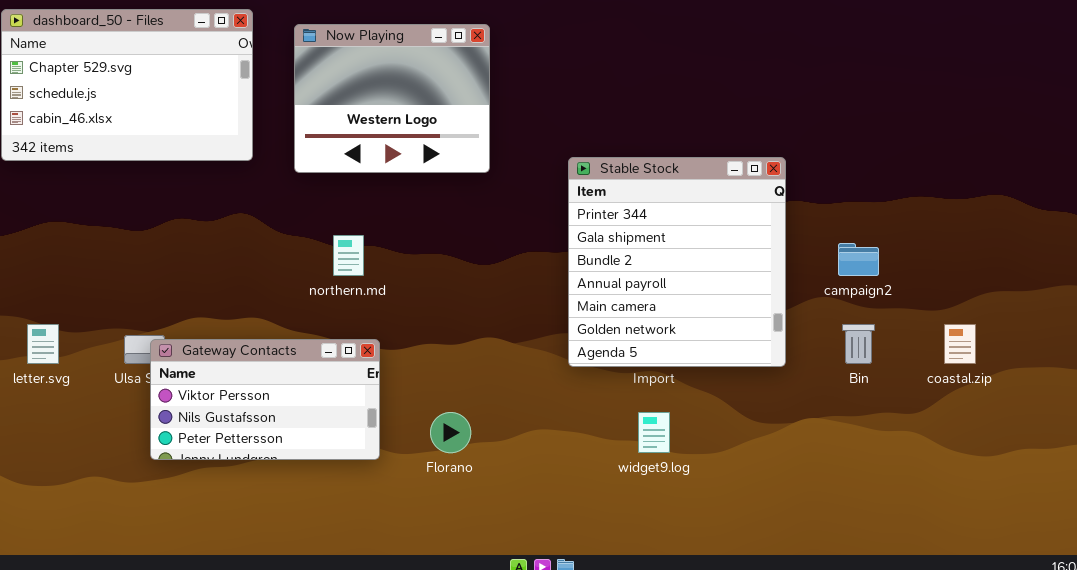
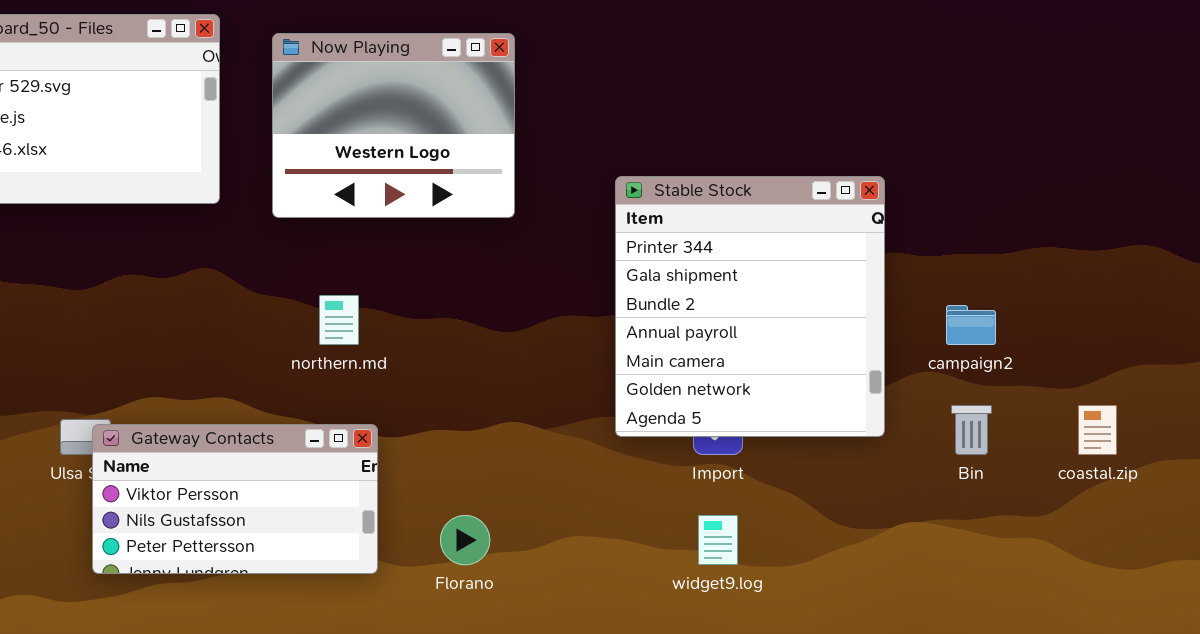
Stable Stock: [568,157,786,367] -> [615,176,885,437], moved

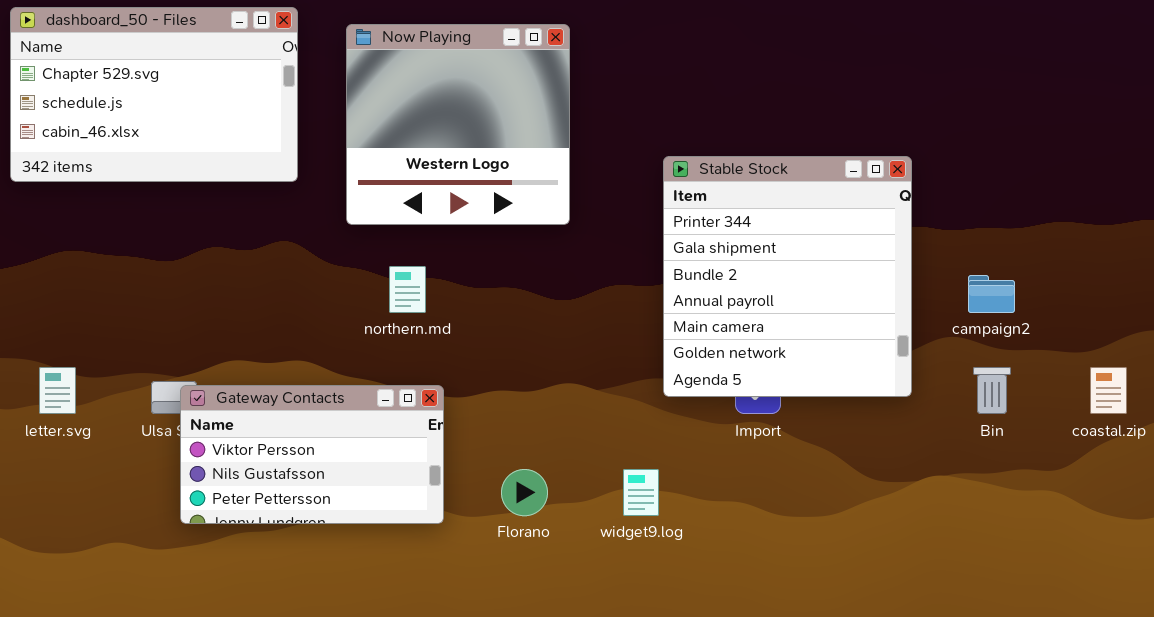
Now Playing: [272,33,515,218] -> [346,24,570,225], resized
widget9.log: [698,515,738,565] -> [623,469,659,516], moved

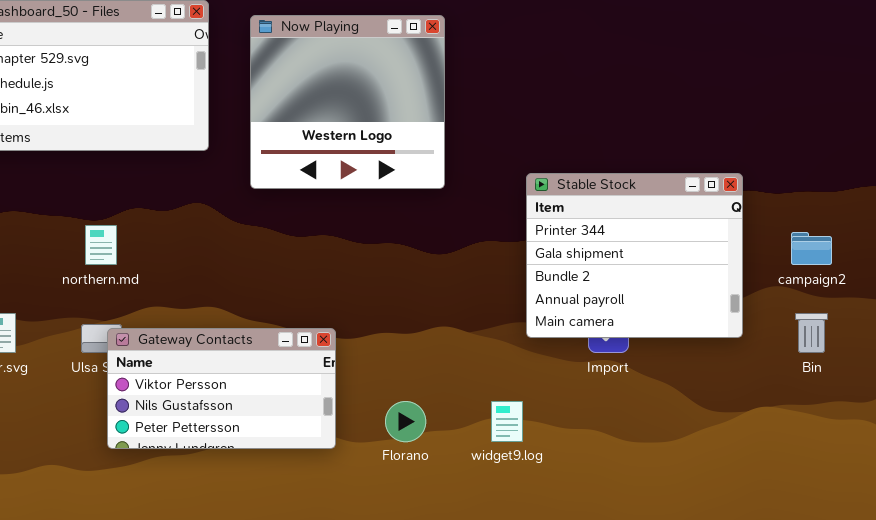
Stable Stock: [663,156,912,397] -> [526,173,743,338], resized
northern.md: [389,266,426,313] -> [85,225,117,265], moved

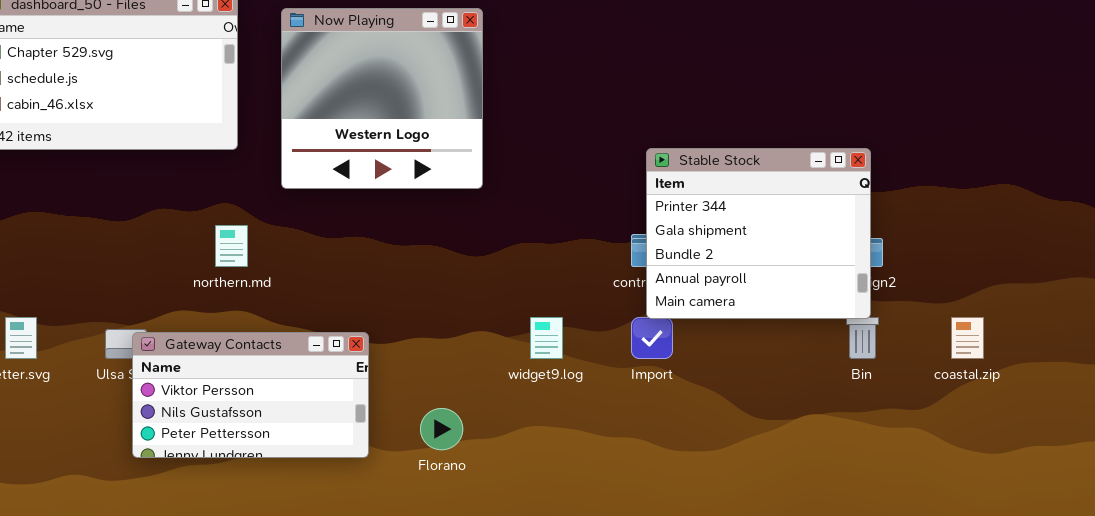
Stable Stock: [526,173,743,338] -> [646,148,871,319], moved
northern.md: [85,225,117,265] -> [215,225,248,267], moved
widget9.log: [491,401,523,442] -> [530,317,563,359], moved

